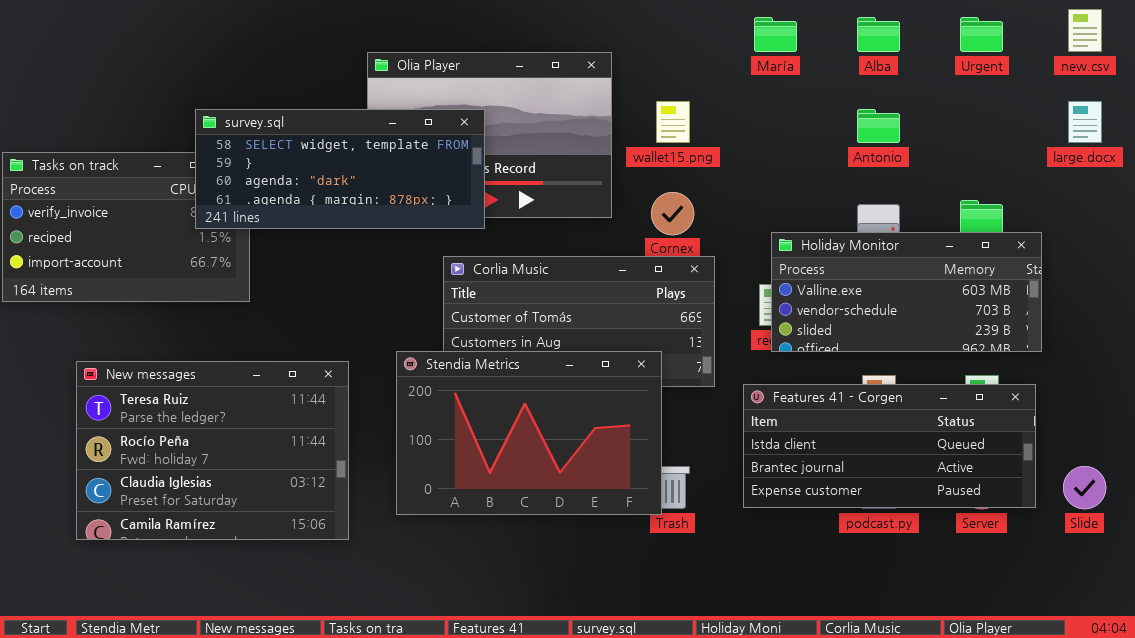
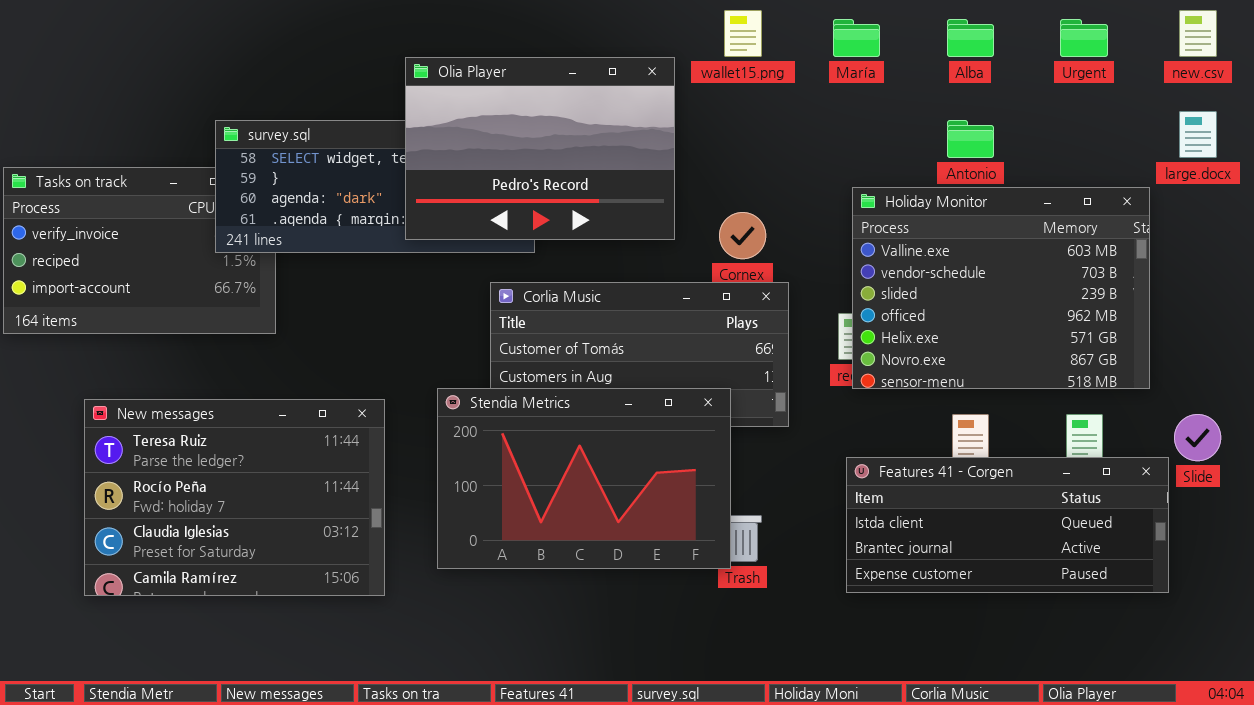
Olia Player: [367,52,612,218] -> [405,57,675,240], raised
wallet15.png: [656,101,690,143] -> [724,10,762,57], moved
Holiday Monitor: [771,232,1042,352] -> [852,187,1150,389], resized
Features 41 - Corgen: [743,384,1036,508] -> [846,457,1169,593], moved
Slide: [1063,466,1106,509] -> [1174,414,1221,461], moved

